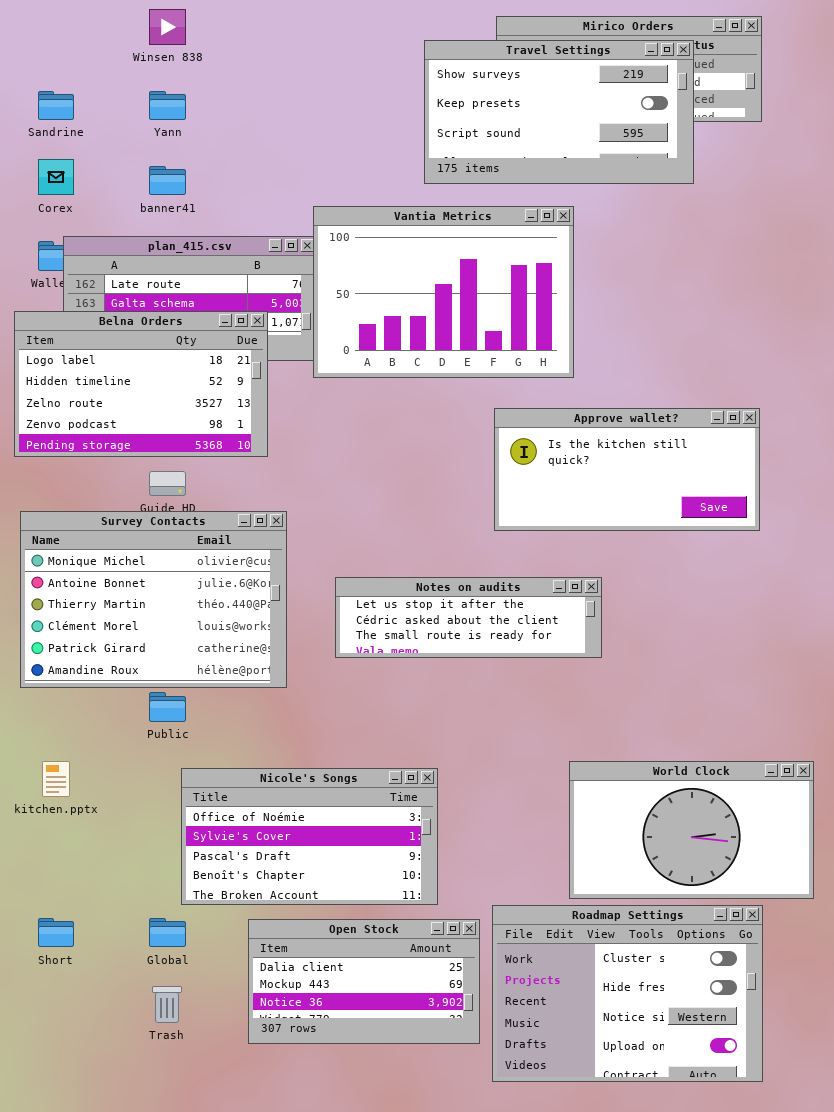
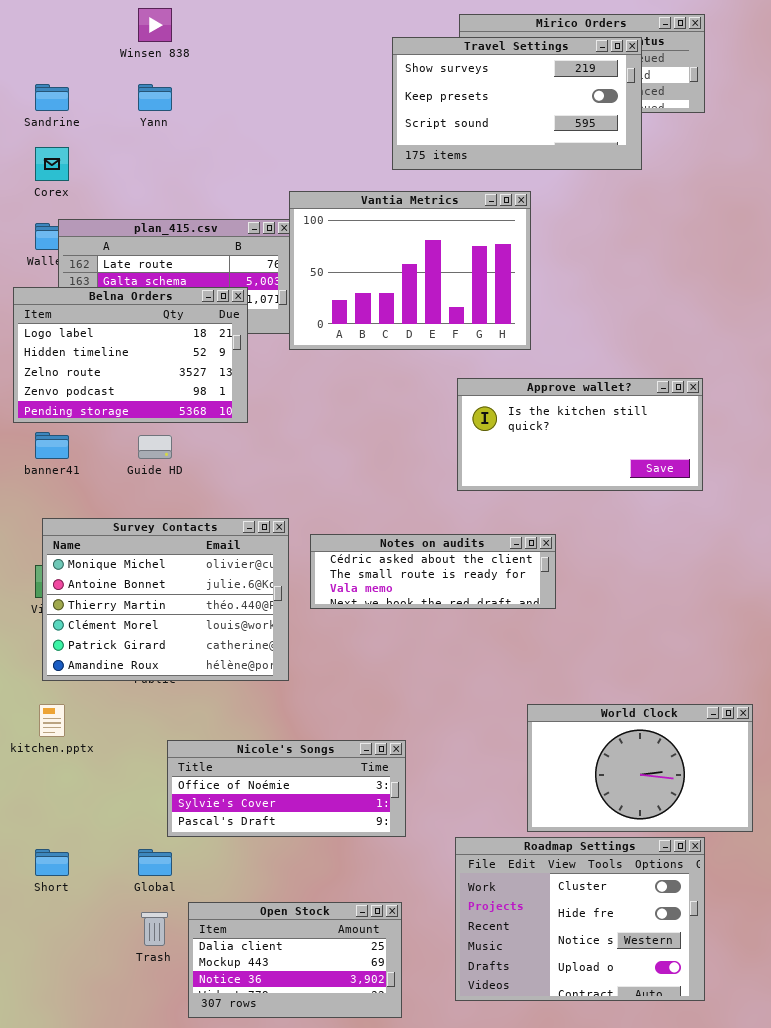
banner41: [149,166,186,195] -> [35,432,69,459], moved
Survey Contacts: [20,511,287,688] -> [42,518,289,681], moved
Notes on audits: [335,577,602,658] -> [310,534,556,609], scrolled down 1 row
Nicole's Songs: [181,768,438,905] -> [167,740,406,837], resized
Open Stock: [248,919,480,1044] -> [188,902,402,1018], moved

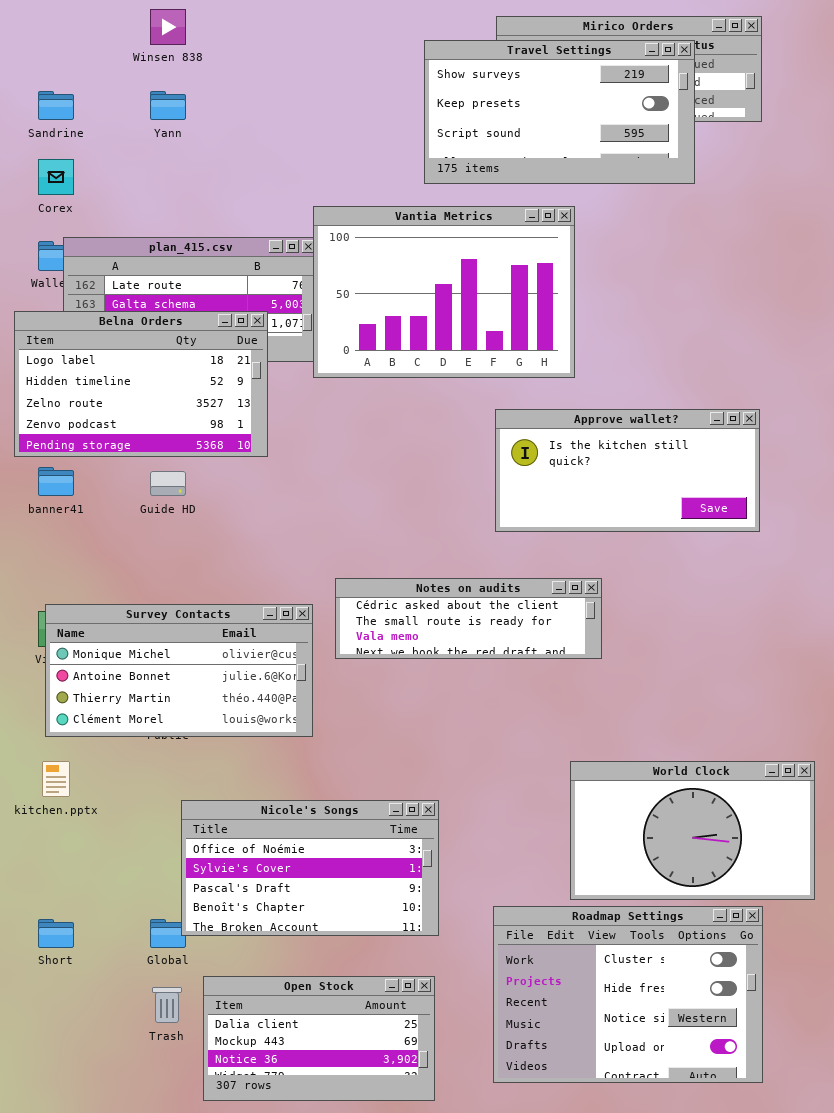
Survey Contacts: [42,518,289,681] -> [45,604,313,737], resized
Nicole's Songs: [167,740,406,837] -> [181,800,439,936], resized

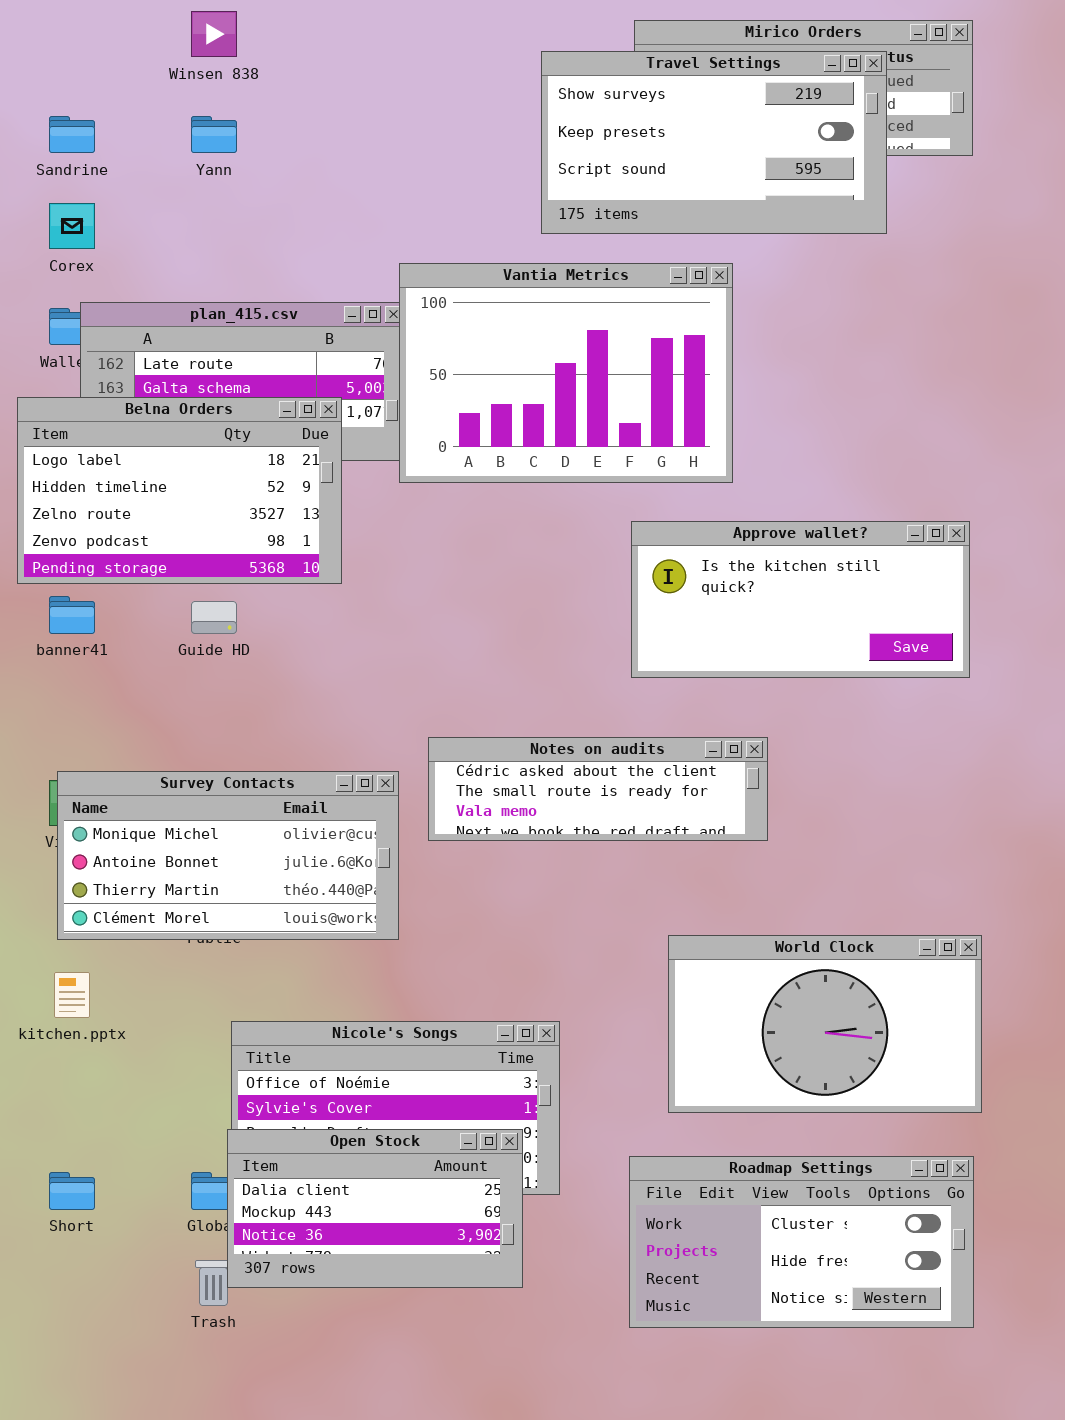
World Clock: [570,761,815,900] -> [668,935,982,1113], moved
Roadmap Settings: [493,906,763,1083] -> [629,1156,974,1328], resized
Open Stock: [203,976,435,1101] -> [227,1129,523,1288], moved

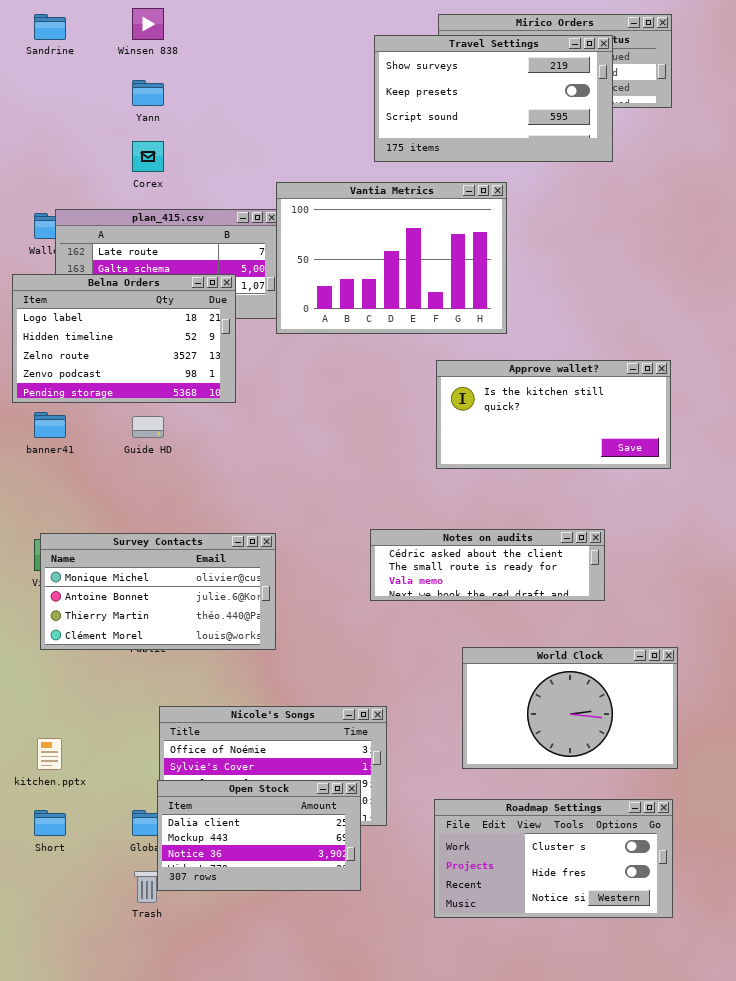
Sandrine: [49,116,95,153] -> [34,14,66,40], moved
Corex: [49,203,95,249] -> [132,141,164,172], moved
Notes on audits: [428,737,768,841] -> [370,529,605,601], moved
kitchen.pptx: [54,972,90,1018] -> [37,738,62,770], moved

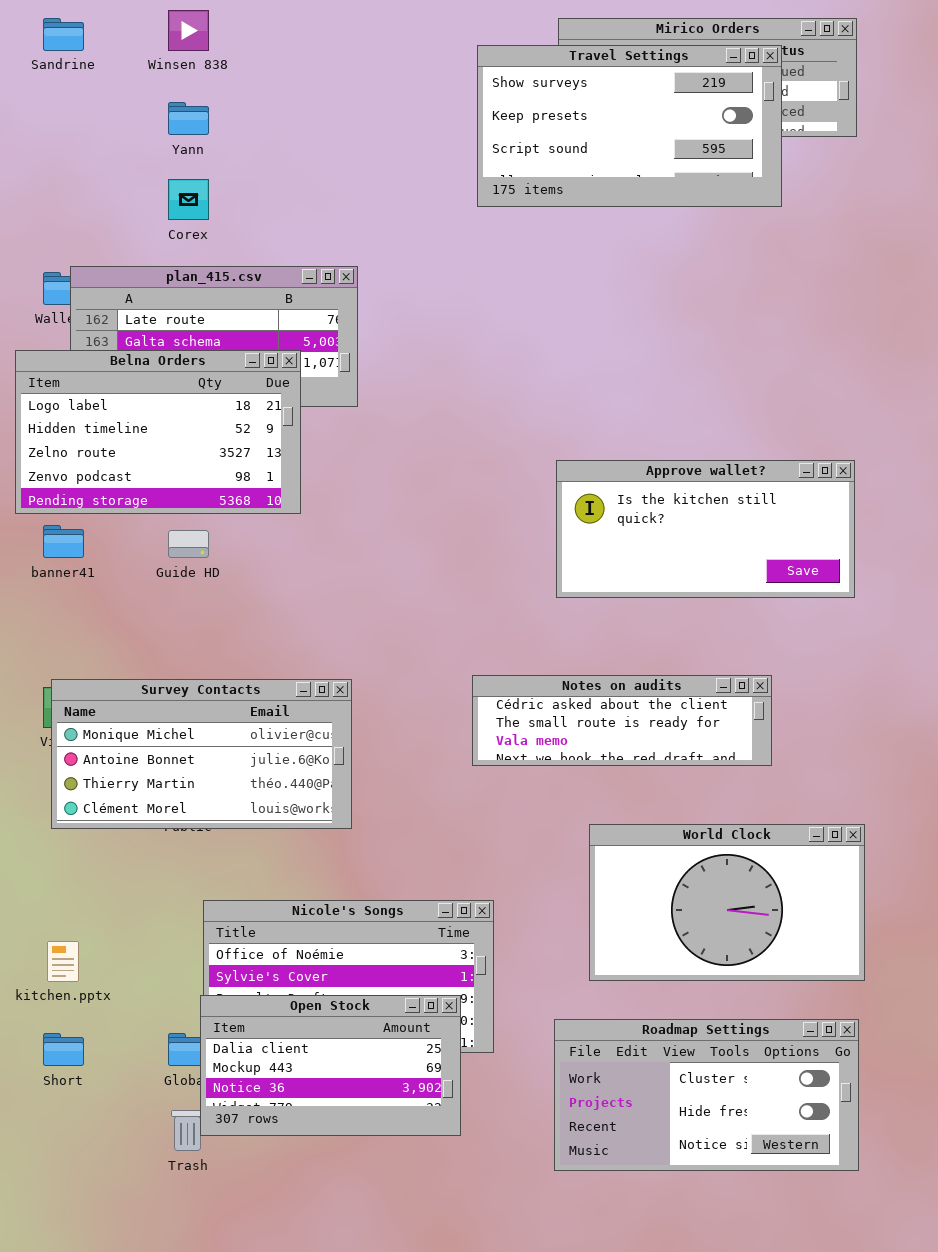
Vantia Metrics: [276,182,507,334] -> none, closed

